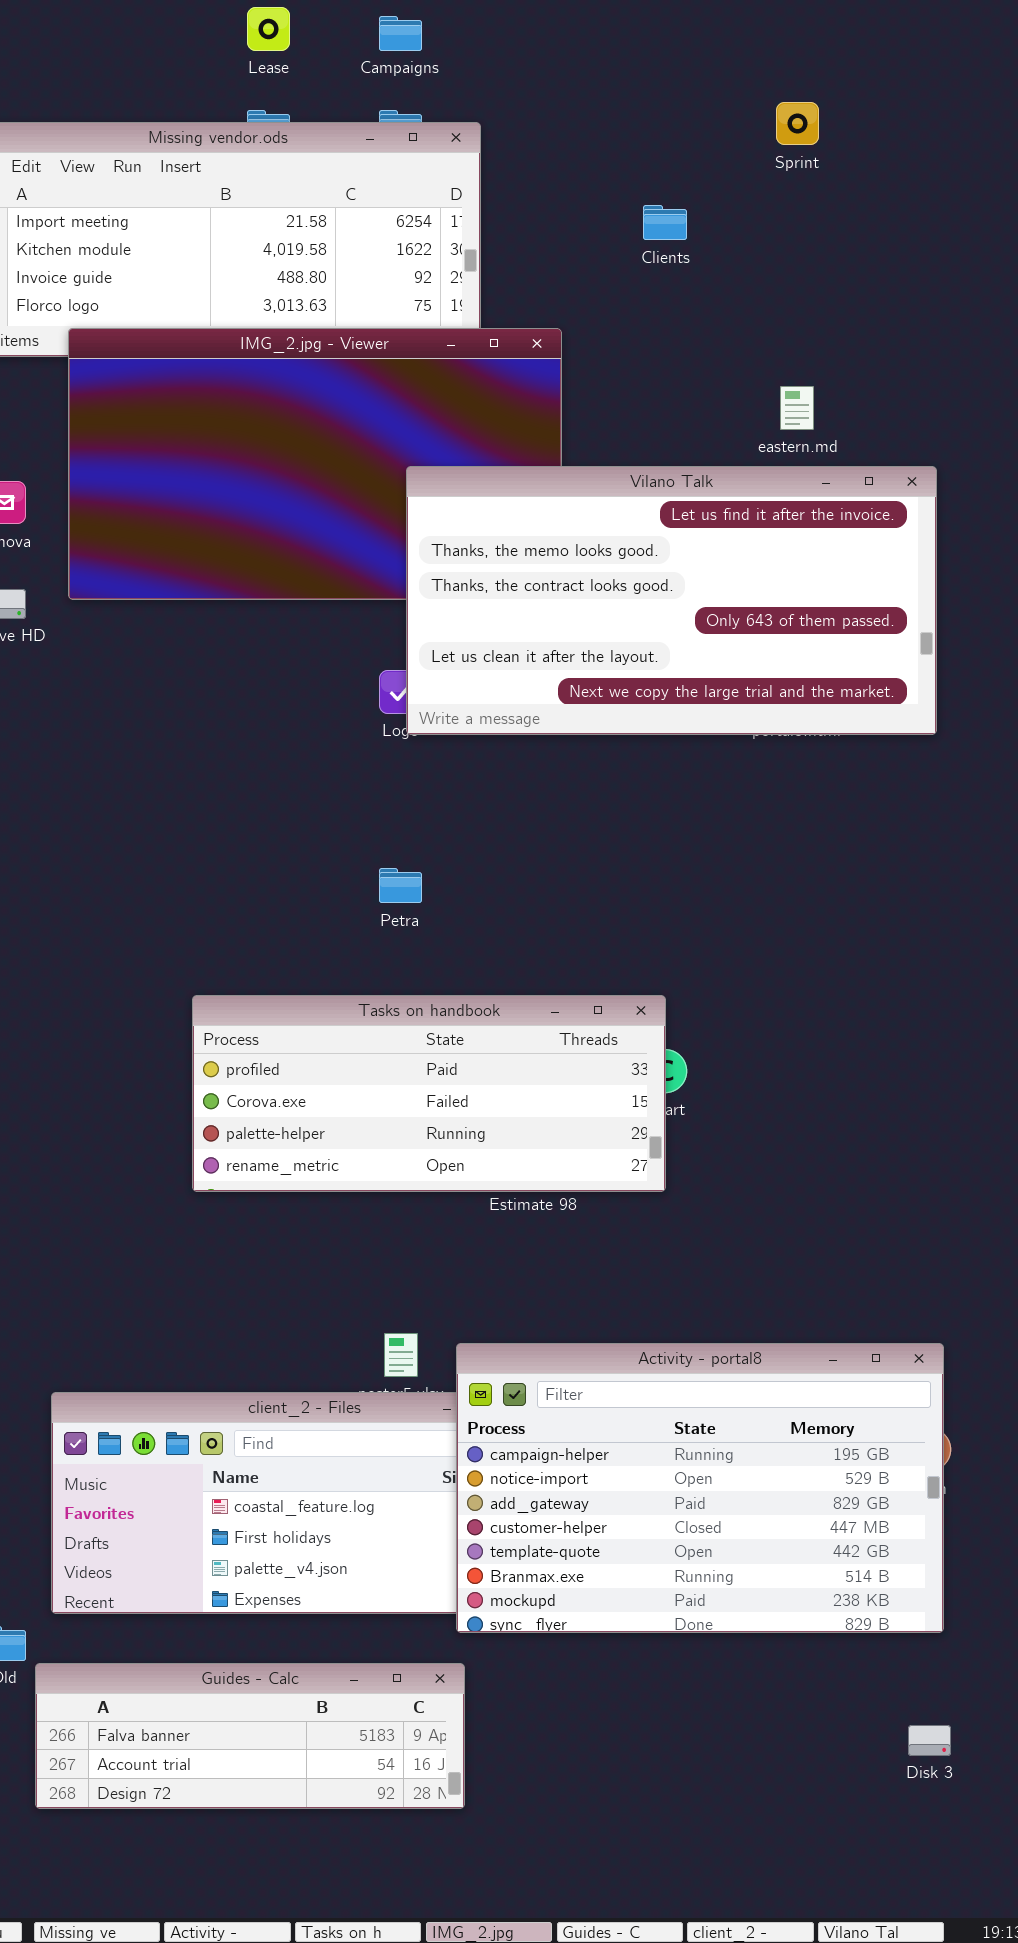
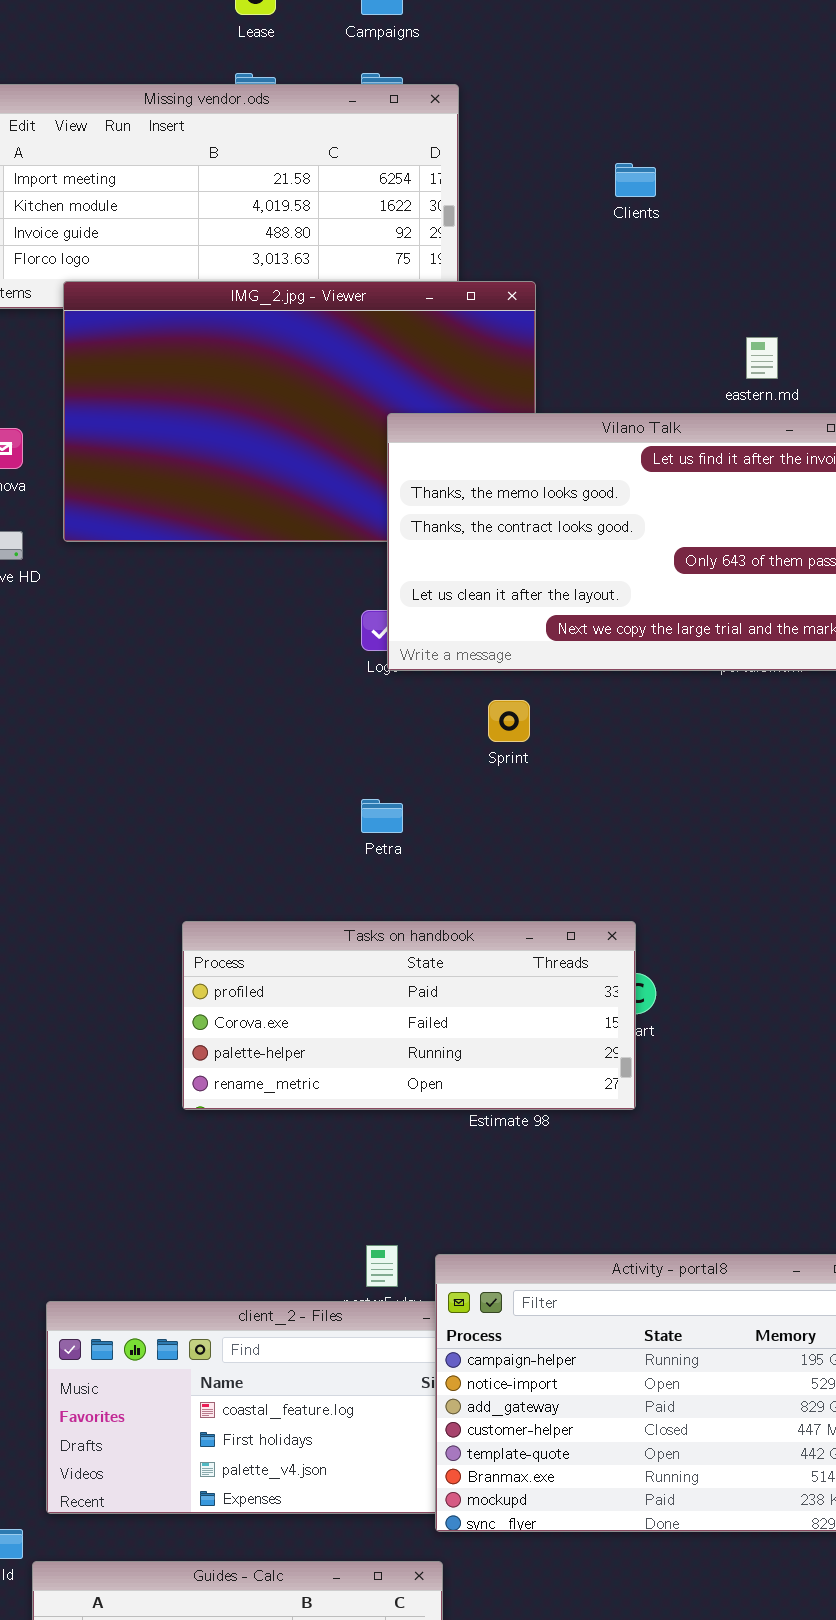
Sprint: [776,102,819,145] -> [488,700,530,742], moved

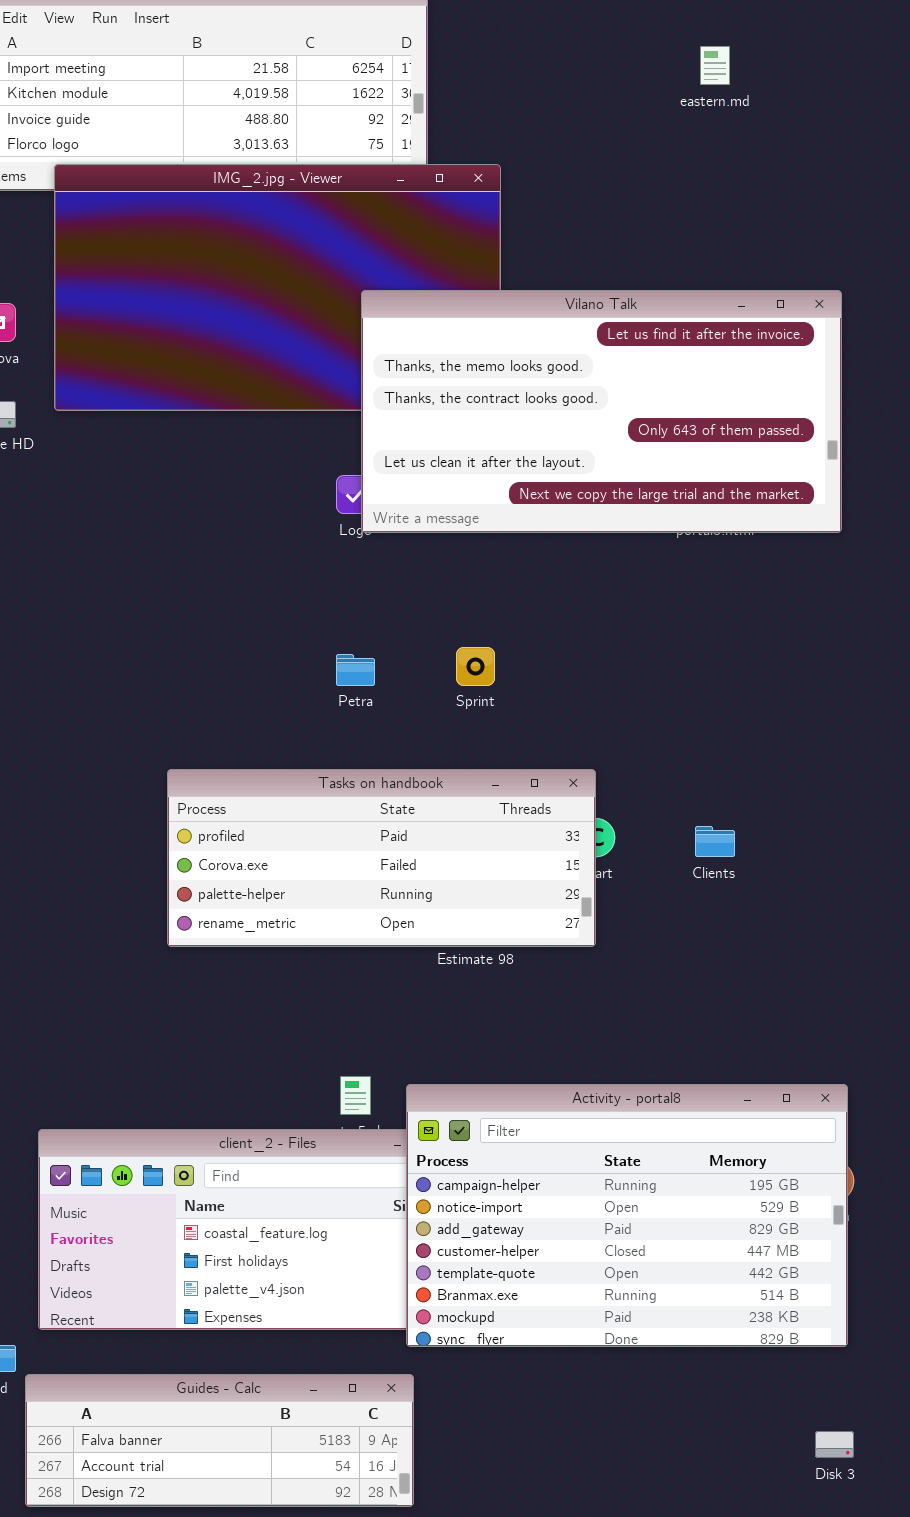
Clients: [615,163,656,197] -> [695,826,735,857], moved
eastern.md: [746,337,778,379] -> [700,46,730,85], moved
Sprint: [488,700,530,742] -> [456,647,495,686], moved

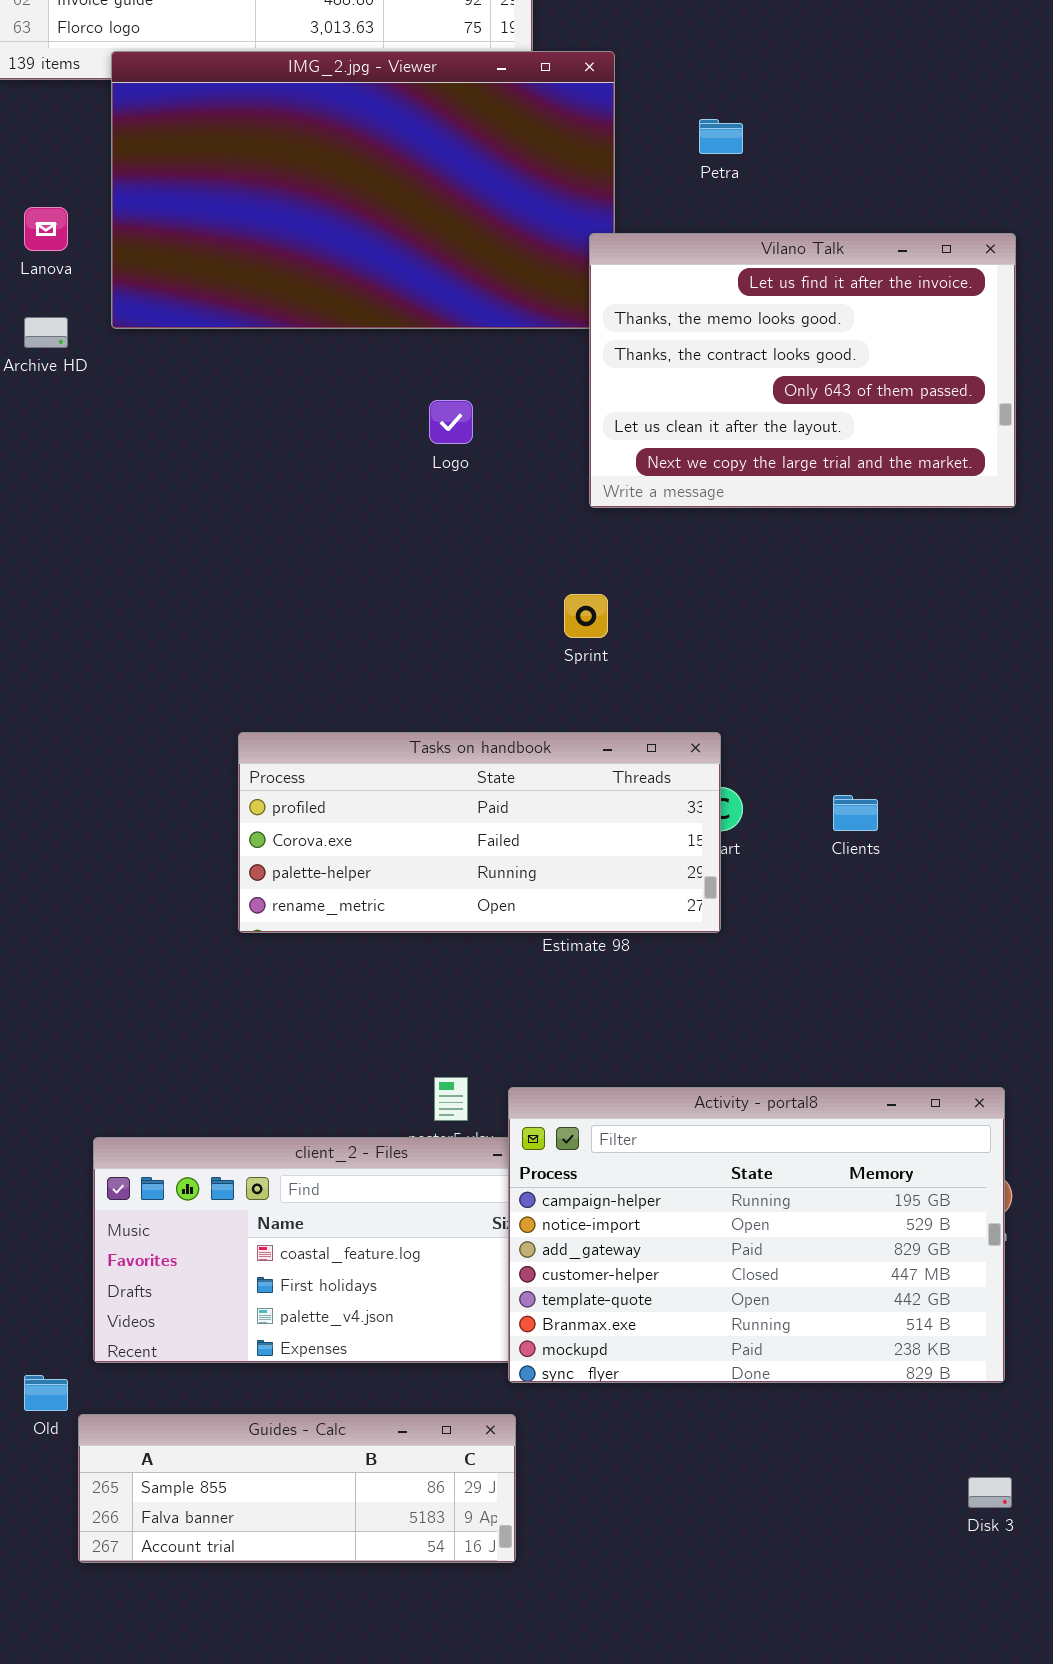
Vilano Talk: [361,290,842,533] -> [589,233,1016,508], moved, resized
Petra: [336,654,375,686] -> [699,119,743,154], moved
Guides - Calc: [25,1374,414,1507] -> [78,1414,516,1563], scrolled up 1 row

